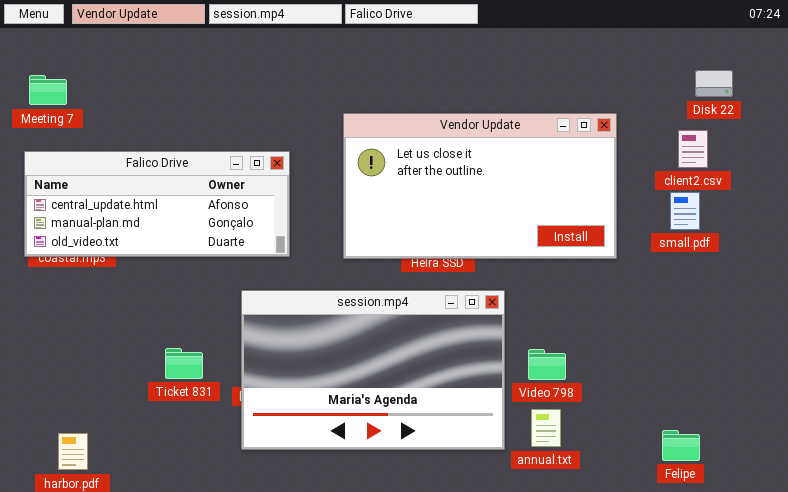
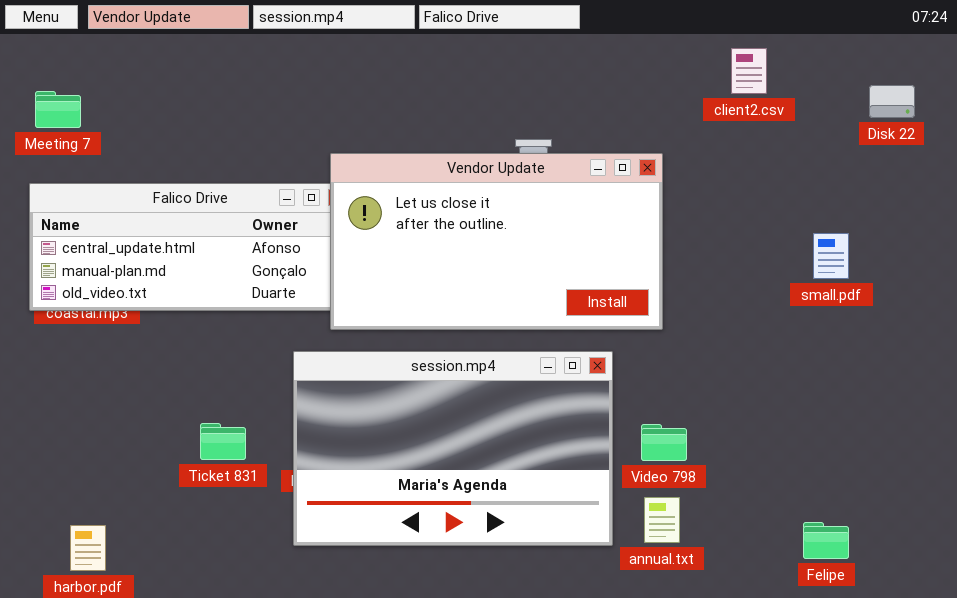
Disk 22: [695,70,733,97] -> [869,85,915,118], moved
Vendor Update: [343,113,617,259] -> [330,153,663,330], moved
client2.csv: [678,130,708,168] -> [731,48,767,94], moved

